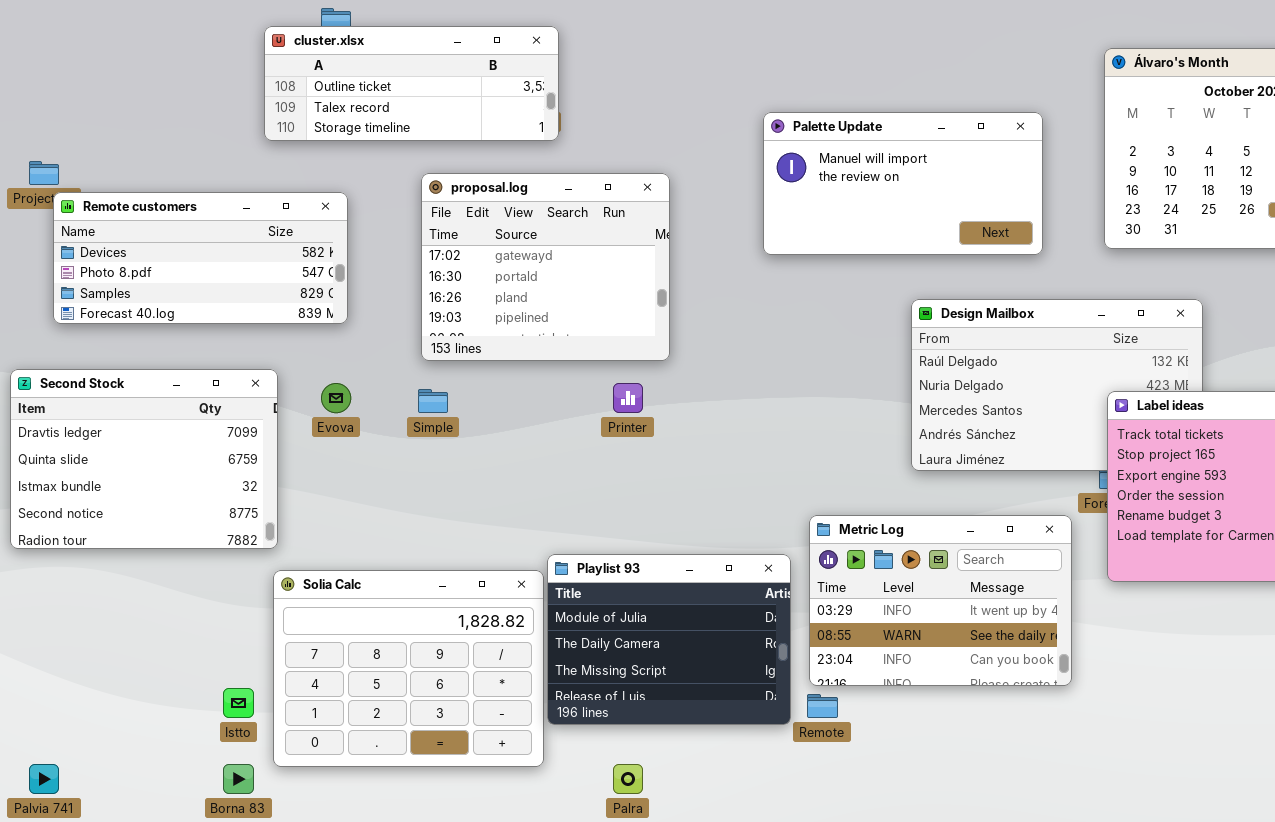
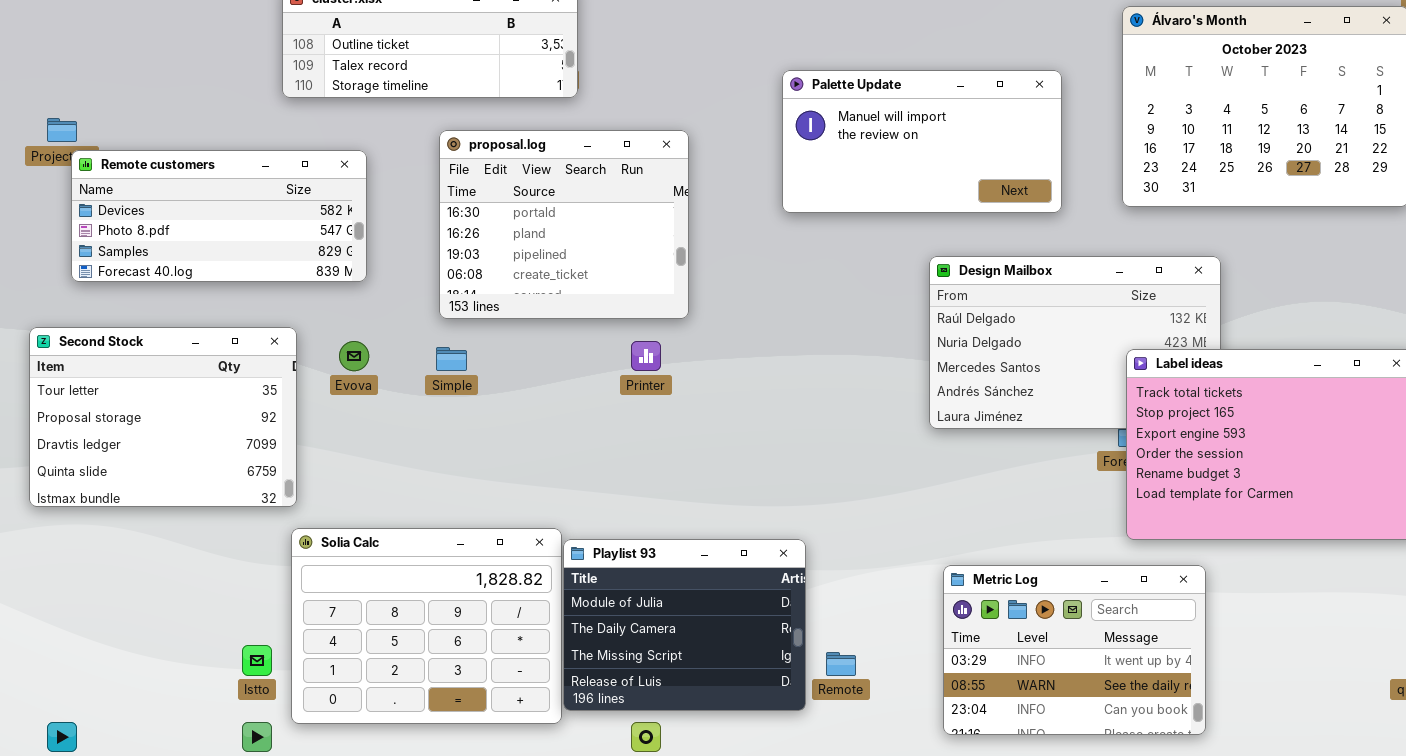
proposal.log: [421,173,670,361] -> [439,130,689,319], scrolled down 1 row
Second Stock: [10,369,278,549] -> [29,327,297,507], scrolled up 2 rows
Metric Log: [809,515,1072,686] -> [943,565,1206,735], moved
Playlist 93: [547,554,791,725] -> [563,539,806,711], moved

